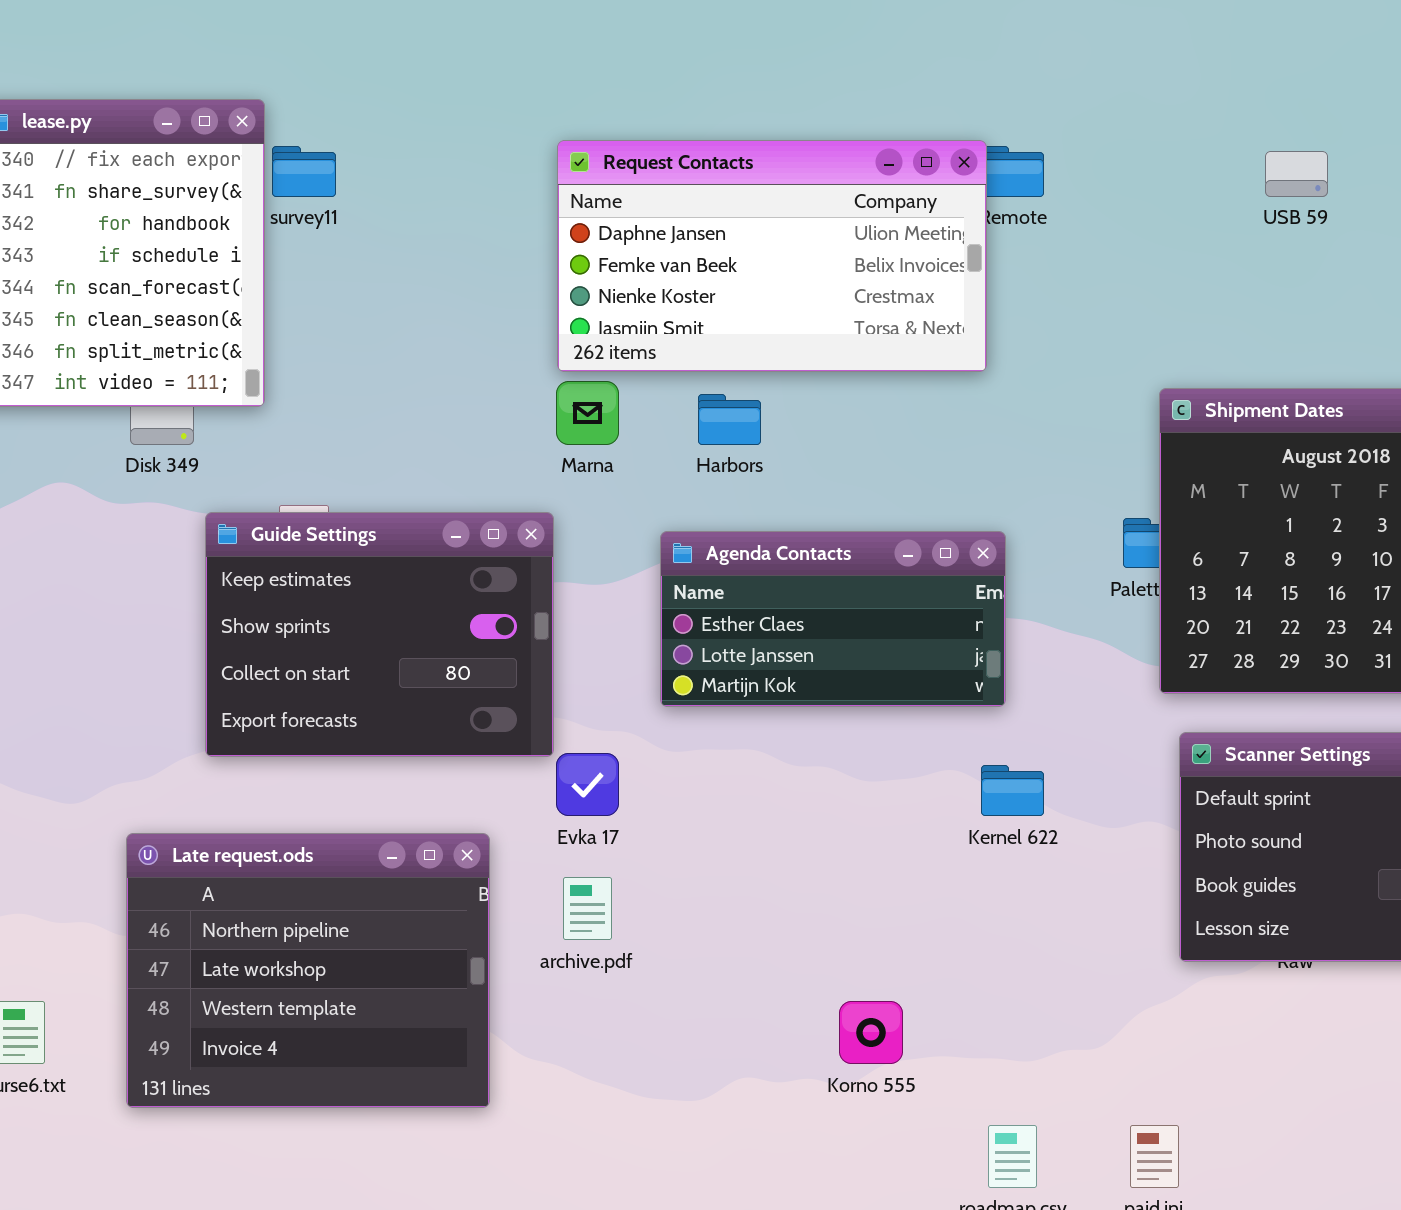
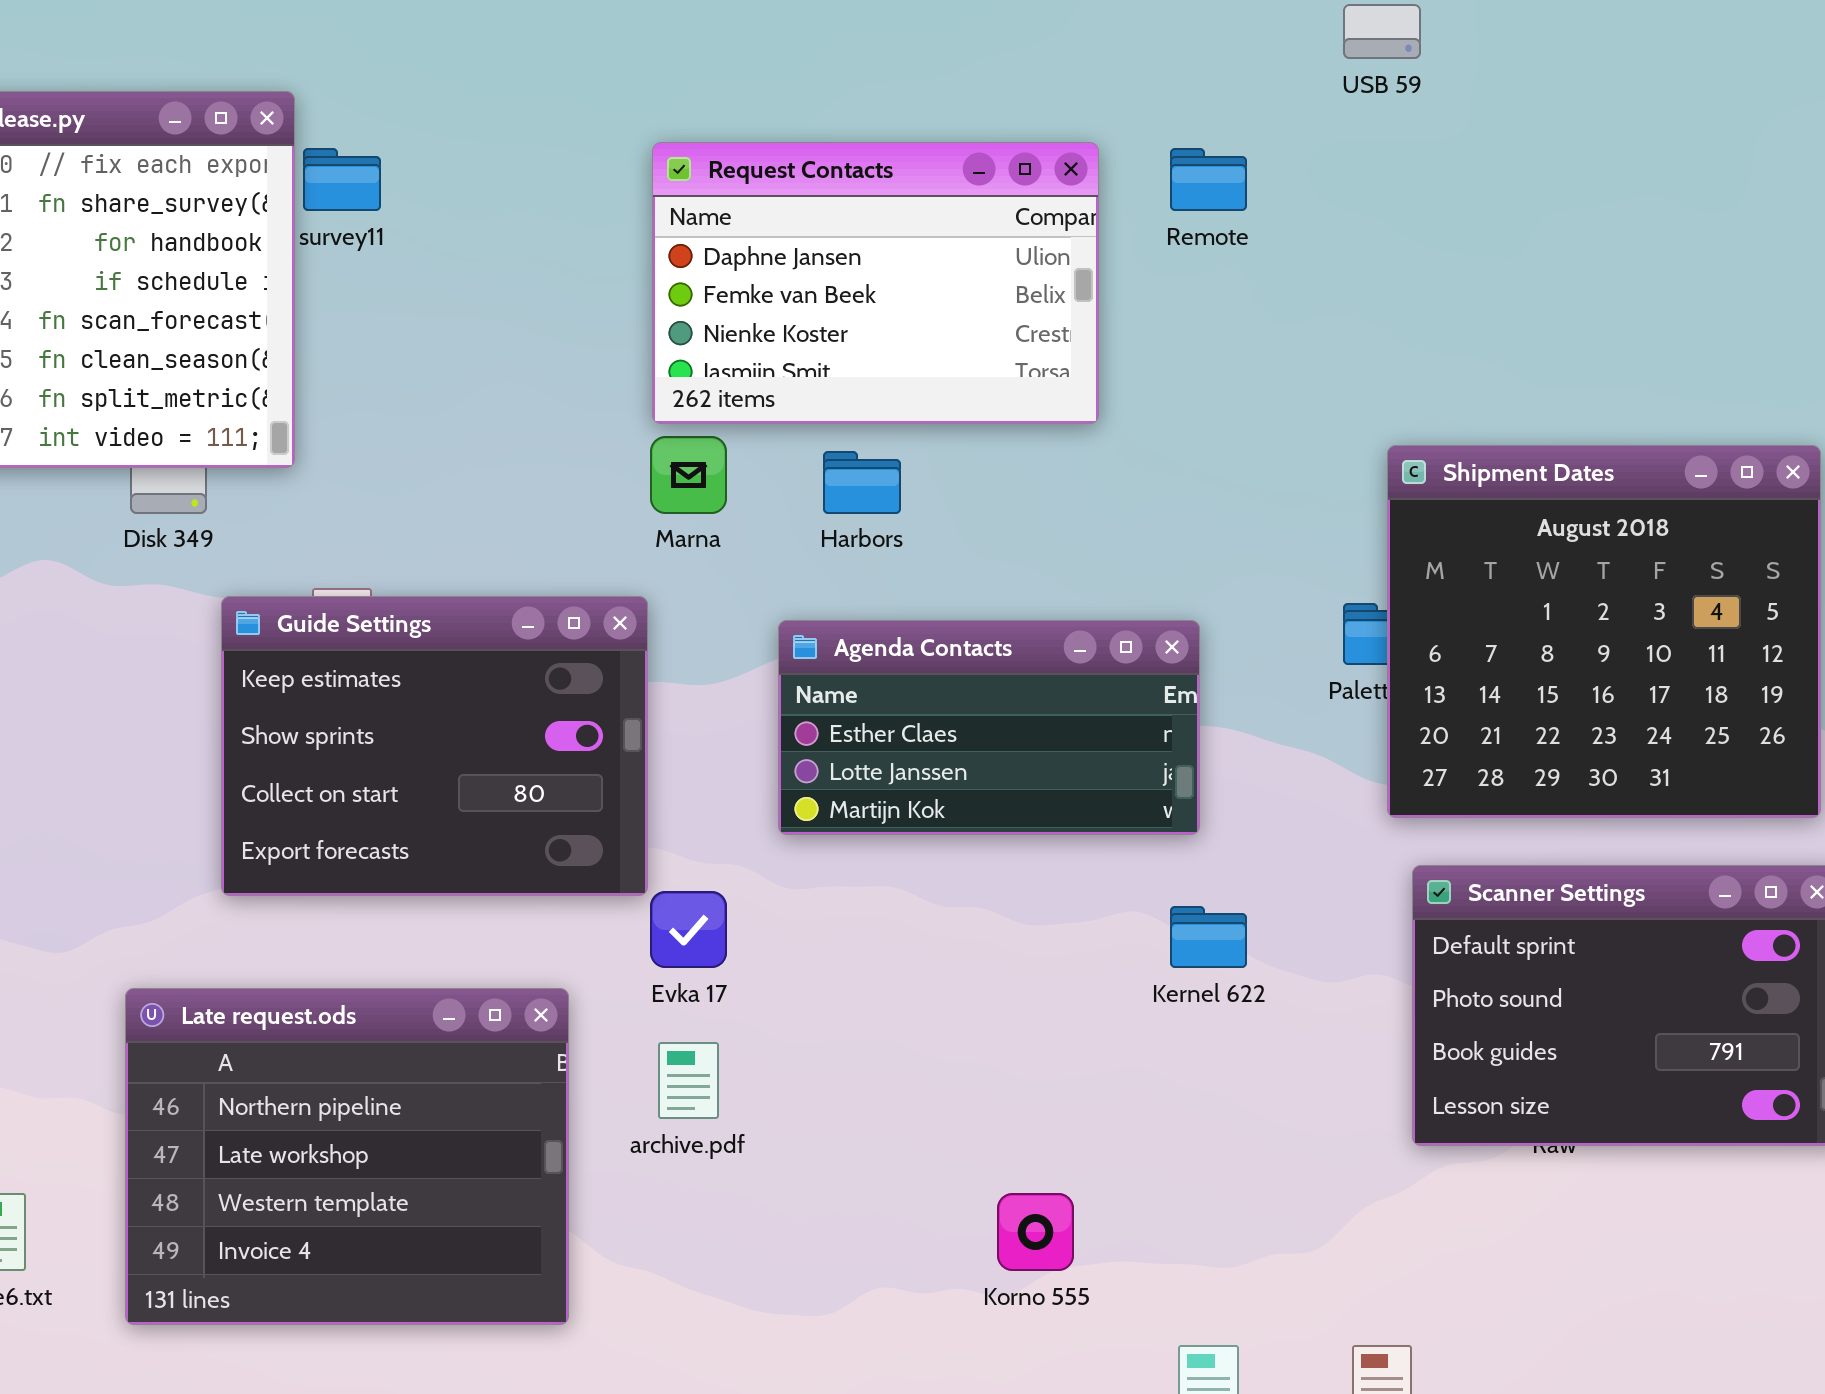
Request Contacts: [557,140,987,372] -> [652,142,1099,424], resized
USB 59: [1265,151,1328,197] -> [1343,4,1421,59], moved

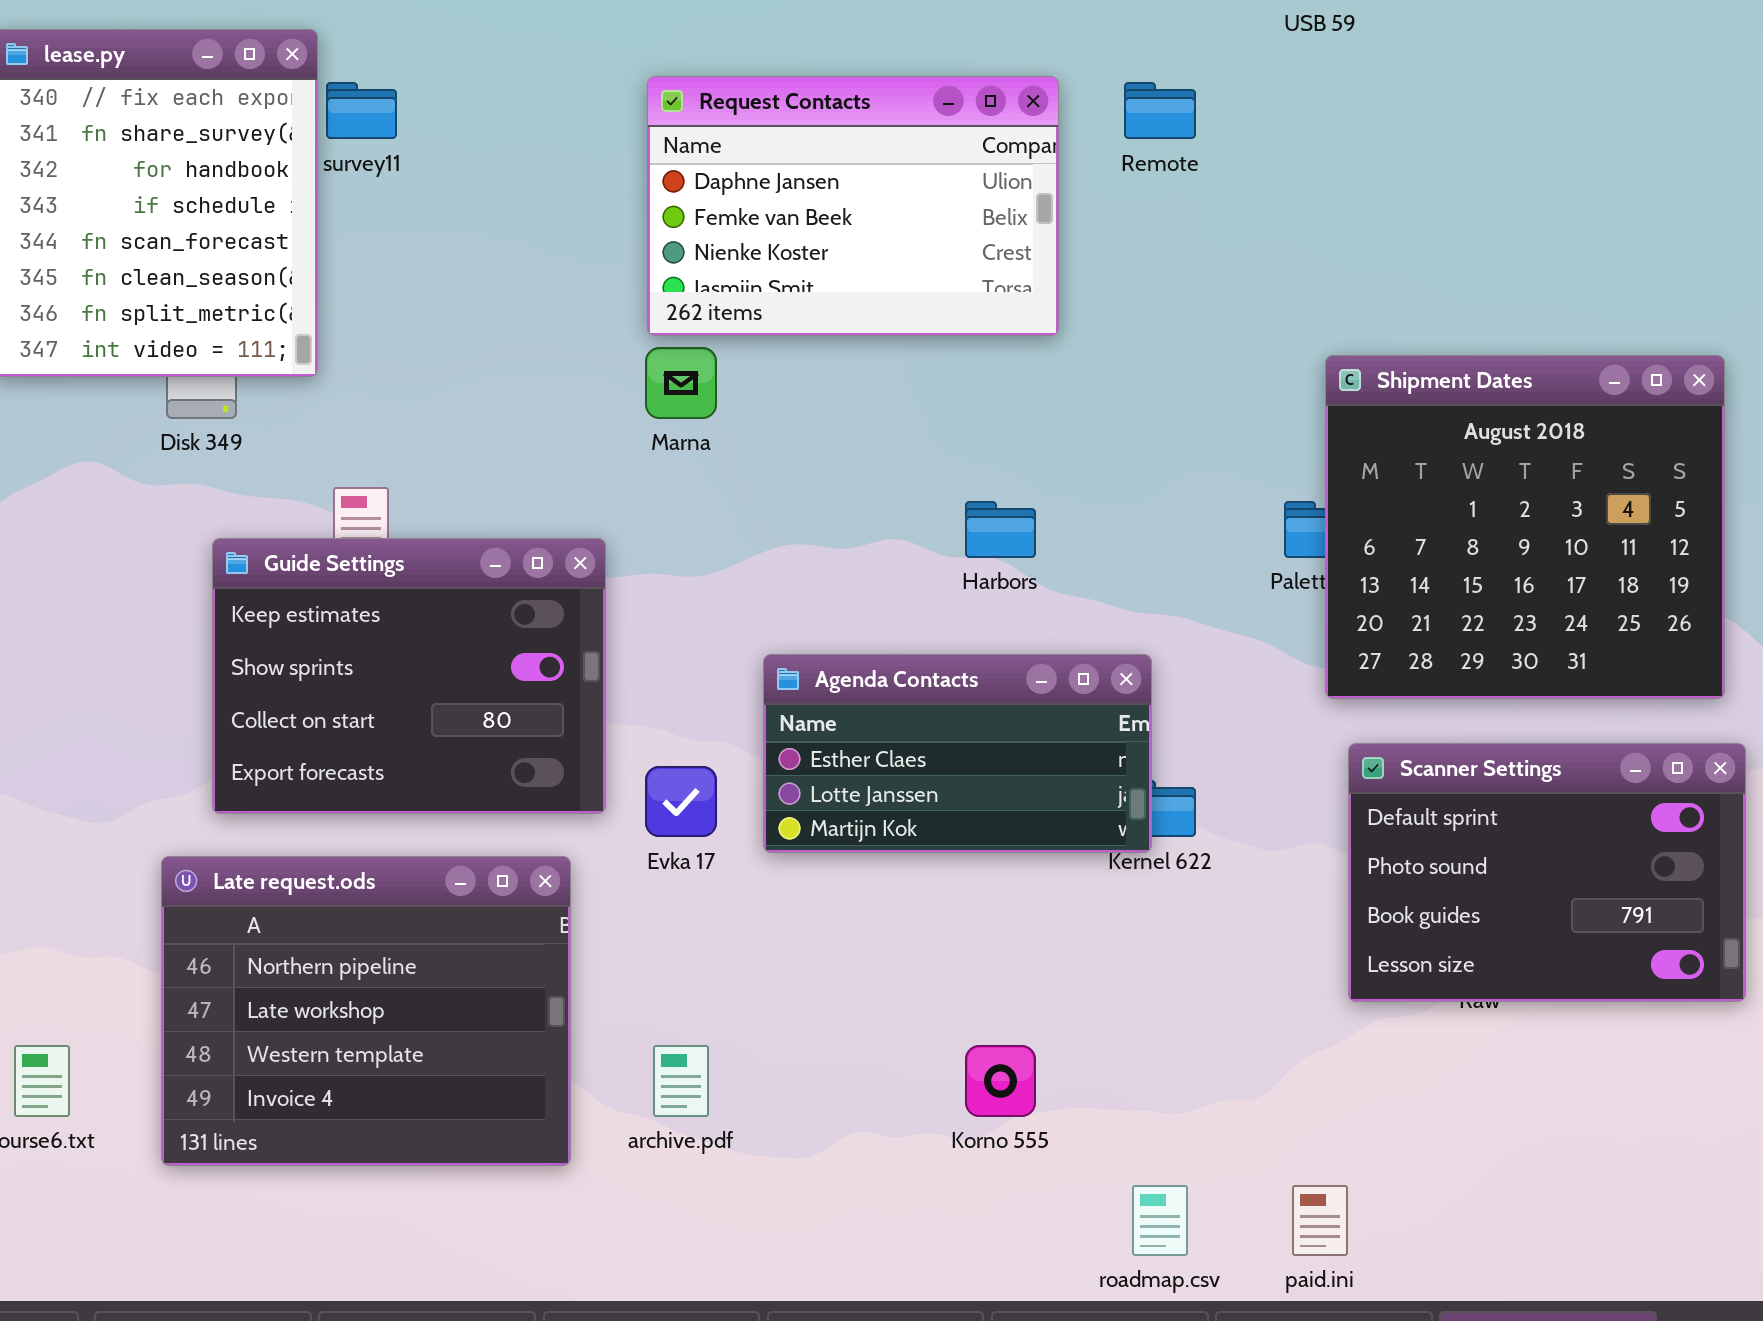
Harbors: [823,451,901,514] -> [965,501,1036,558], moved
Guide Settings: [221,596,648,896] -> [212,538,606,814], moved
Agenda Contacts: [778,620,1200,835] -> [763,654,1152,853], moved
archive.pdf: [658,1042,719,1119] -> [653,1045,709,1117], moved

